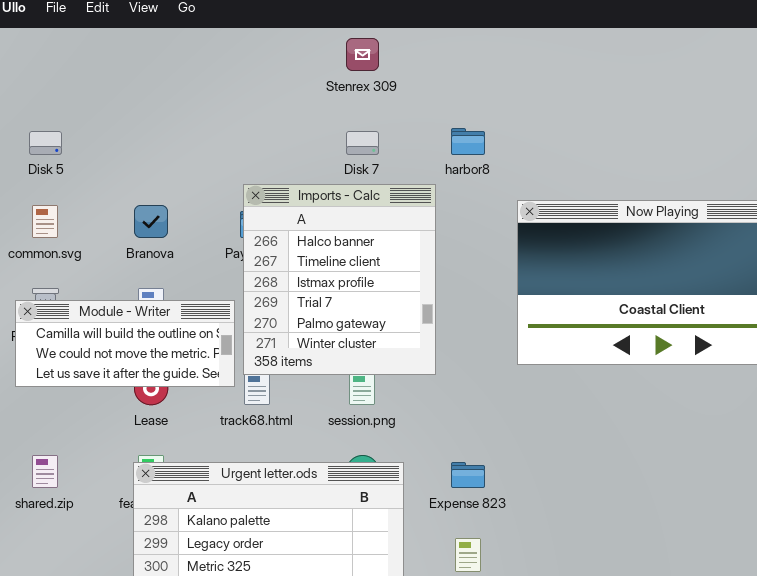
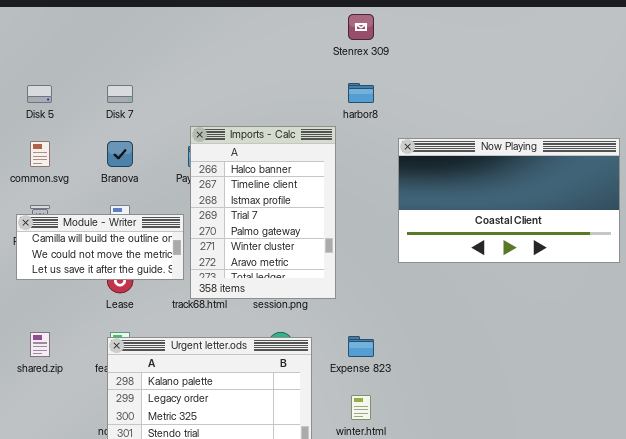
Stenrex 309: [346,38,379,71] -> [348,14,374,40], moved
Disk 7: [346,131,379,155] -> [107,85,133,103], moved
Imports - Calc: [243,184,436,375] -> [190,126,336,299], resized

